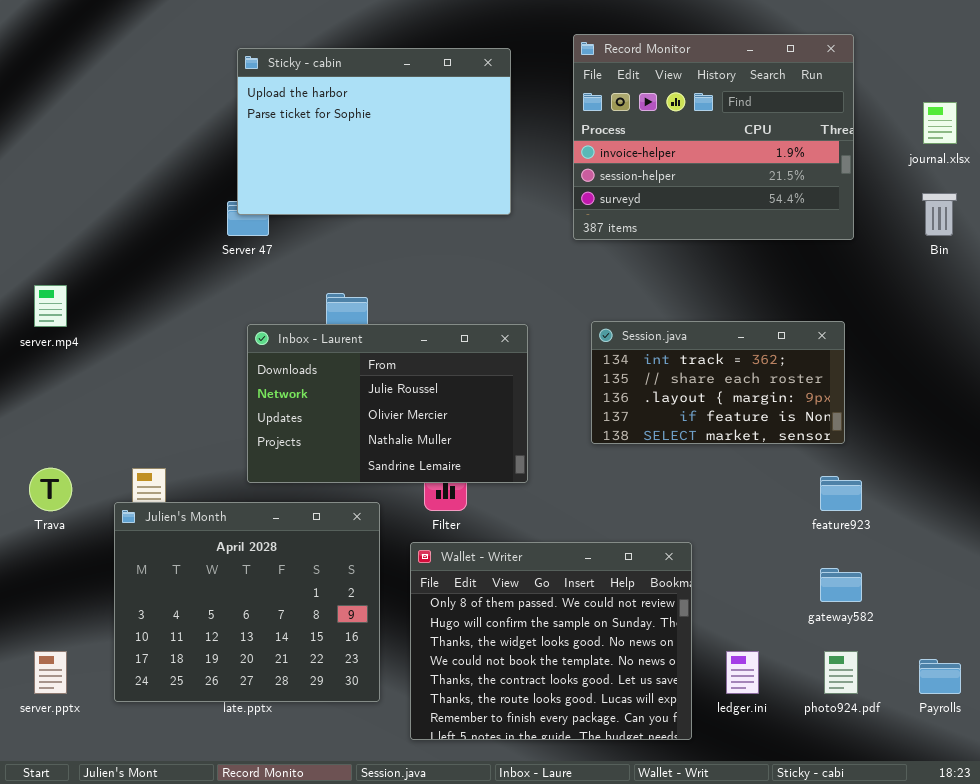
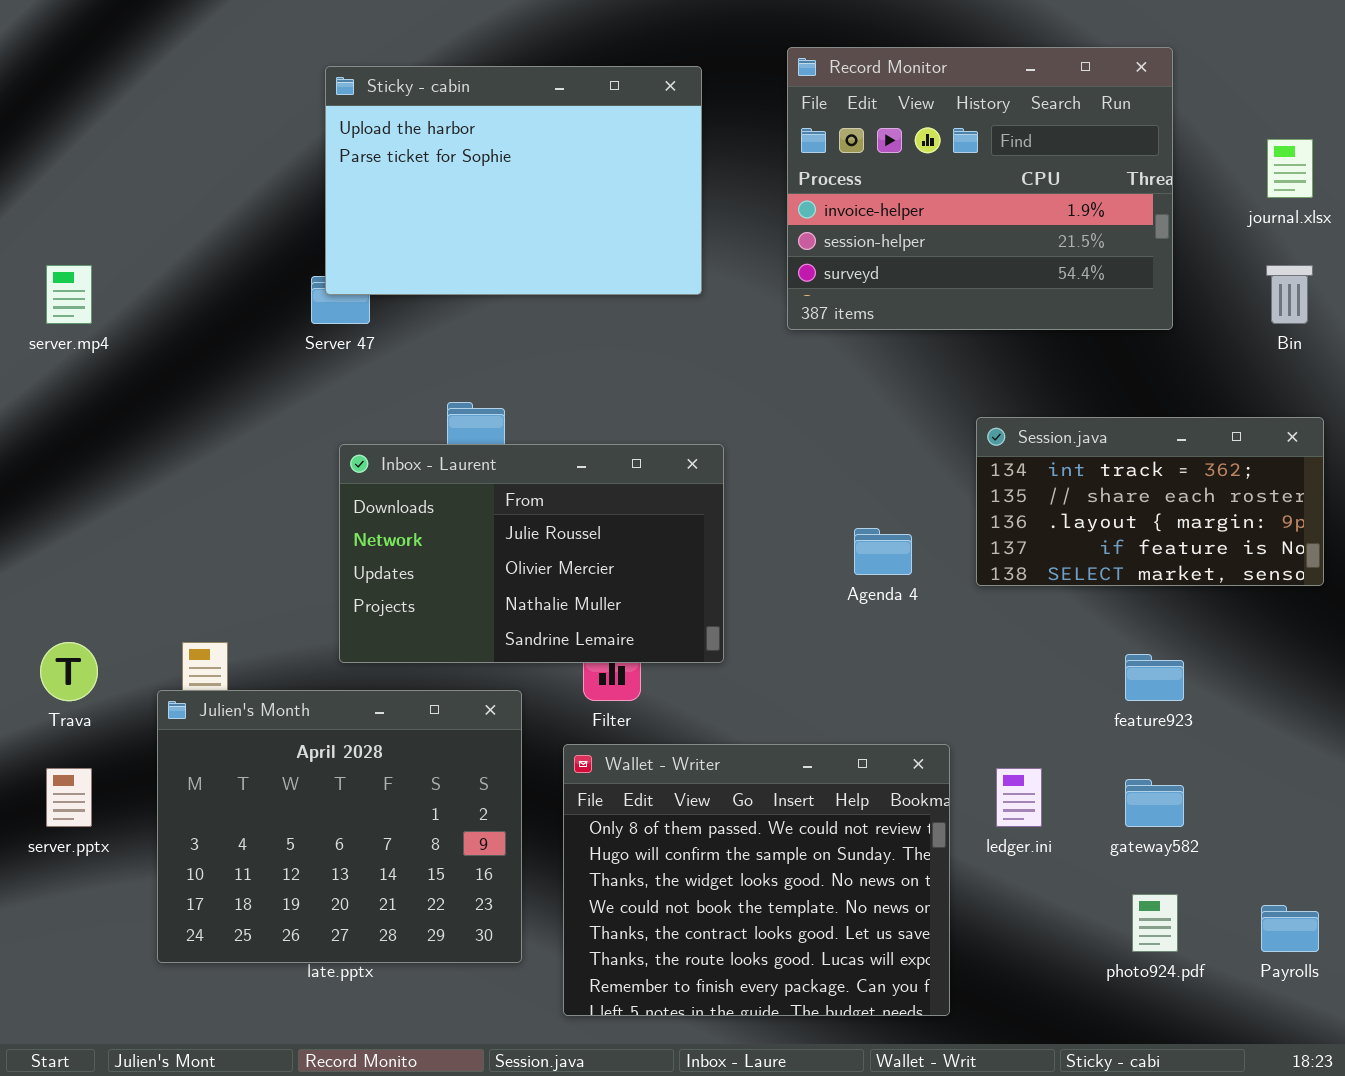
server.mp4: [34,285,67,327] -> [46,265,92,324], moved
Session.java: [591,321,845,444] -> [976,417,1324,586], moved
server.pptx: [34,651,67,694] -> [46,768,92,827], moved
ledger.ini: [726,651,759,694] -> [996,768,1042,827], moved

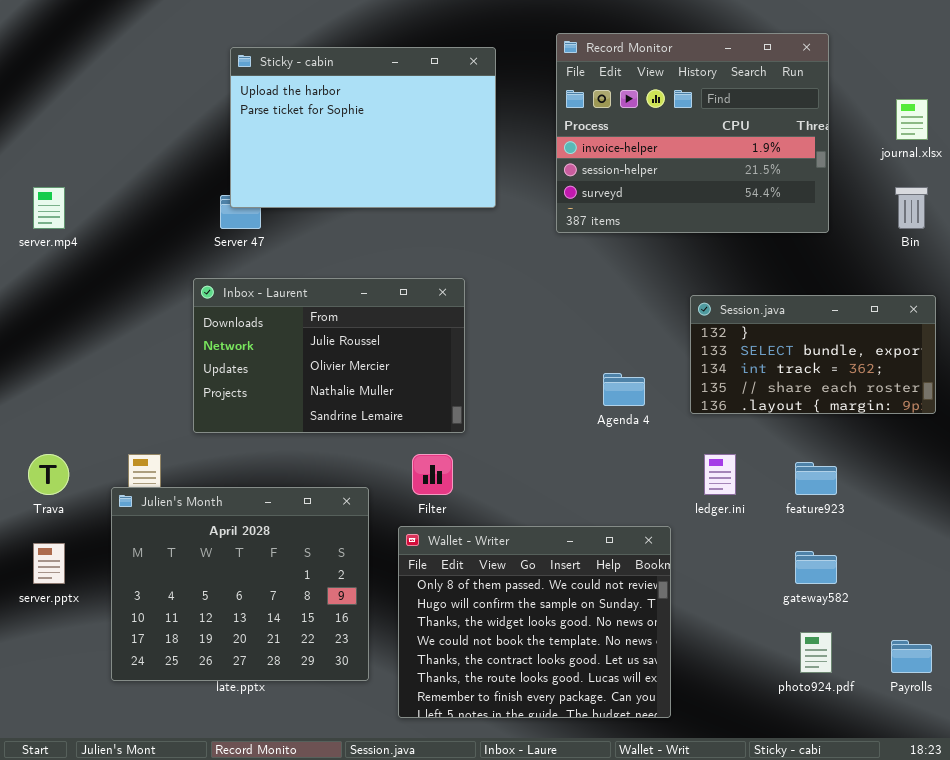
Session.java: [976,417,1324,586] -> [690,295,936,414], scrolled up 2 rows
Inbox - Laurent: [339,444,724,663] -> [193,278,465,433], moved
ledger.ini: [996,768,1042,827] -> [704,454,736,495], moved

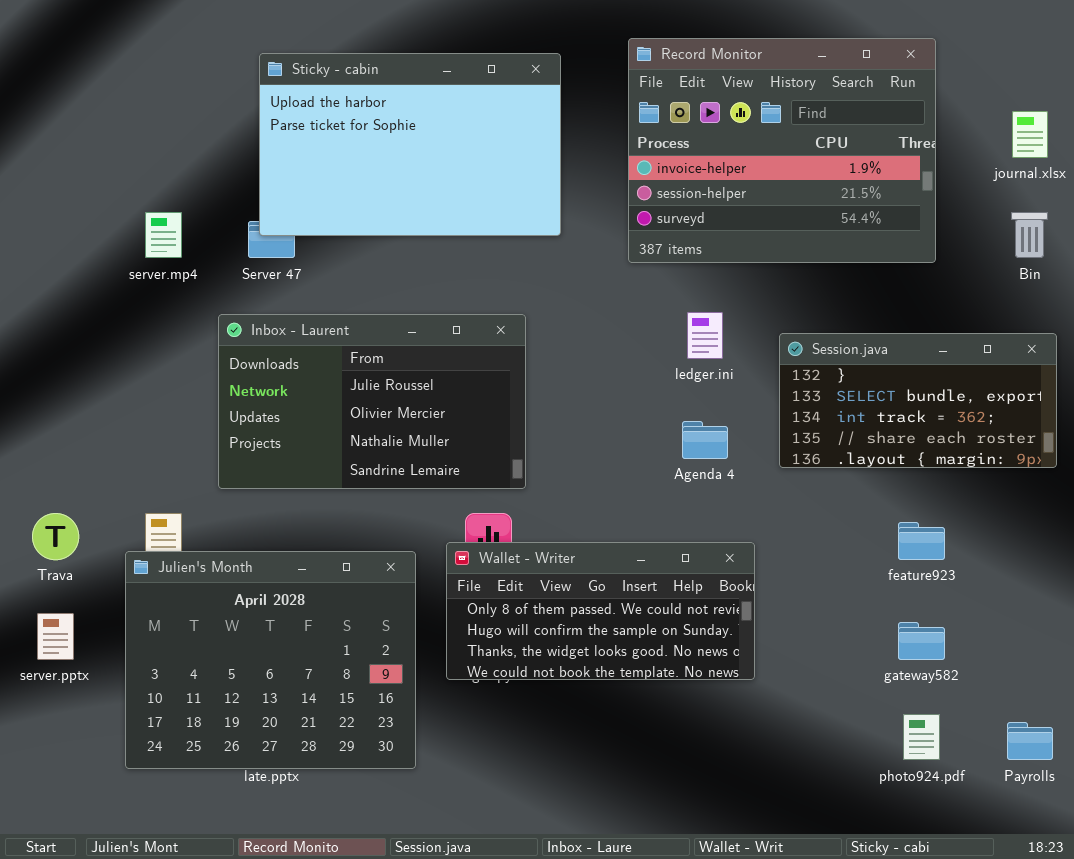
server.mp4: [33,187,65,229] -> [145,212,182,258], moved
ledger.ini: [704,454,736,495] -> [687,312,723,359], moved
Wallet - Writer: [398,526,671,718] -> [446,542,755,680], moved, resized

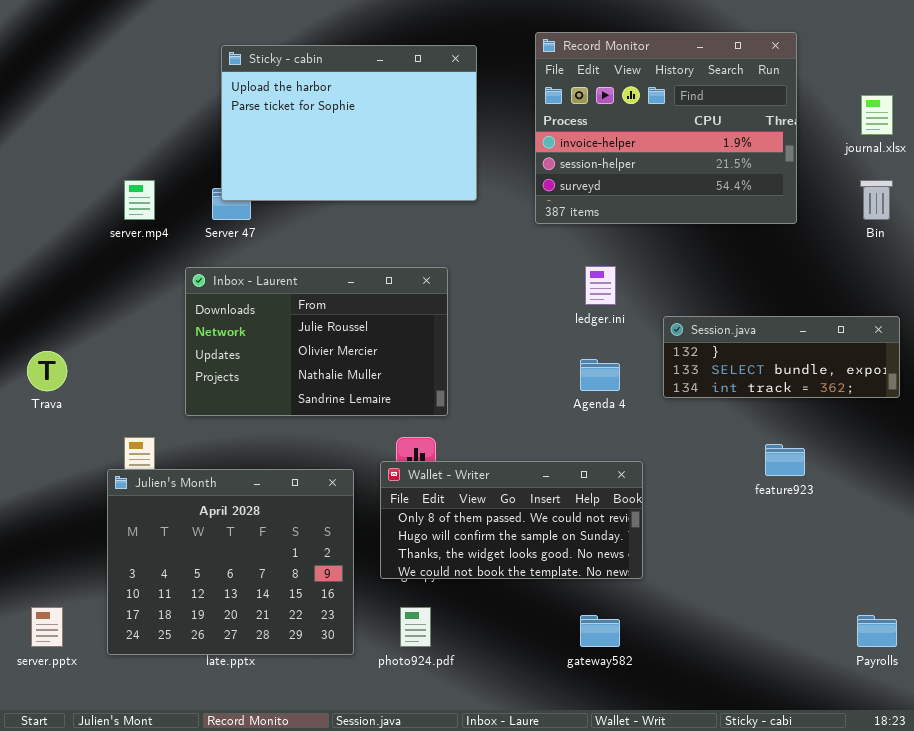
Session.java: [779,333,1057,468] -> [663,316,900,398], resized
Trava: [32,513,79,560] -> [27,351,67,391], moved
server.pptx: [37,613,74,660] -> [31,607,63,647], moved
gateway582: [898,622,945,660] -> [580,615,620,647], moved
photo924.pdf: [903,714,940,760] -> [400,607,431,647], moved

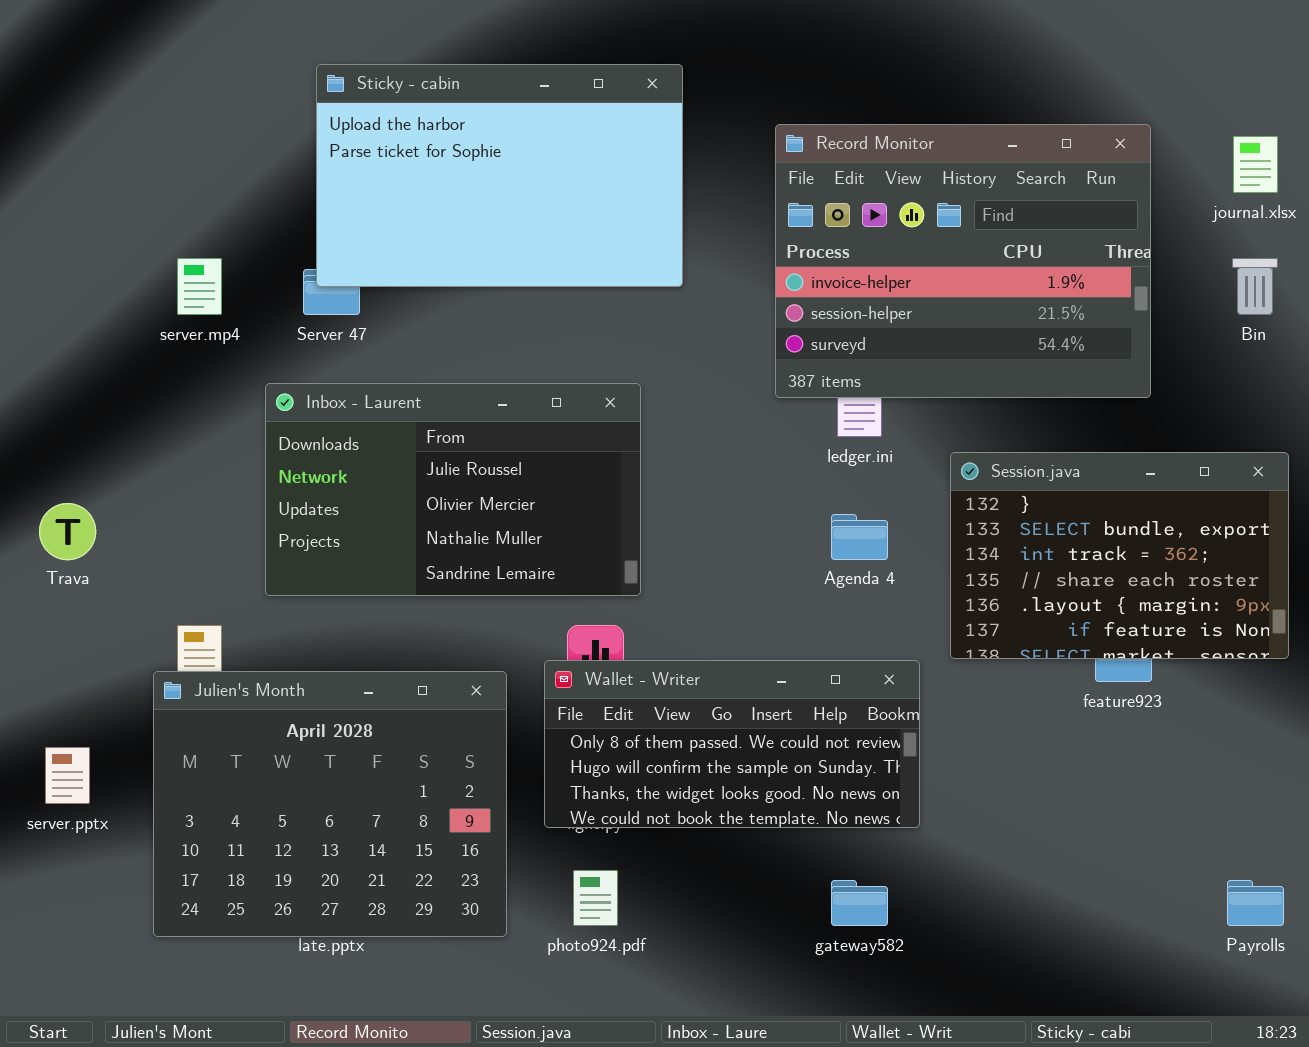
Record Monitor: [535,32,797,224] -> [775,124,1151,398], moved
Session.java: [663,316,900,398] -> [950,452,1289,659], resized
server.pptx: [31,607,63,647] -> [45,747,90,804], moved

